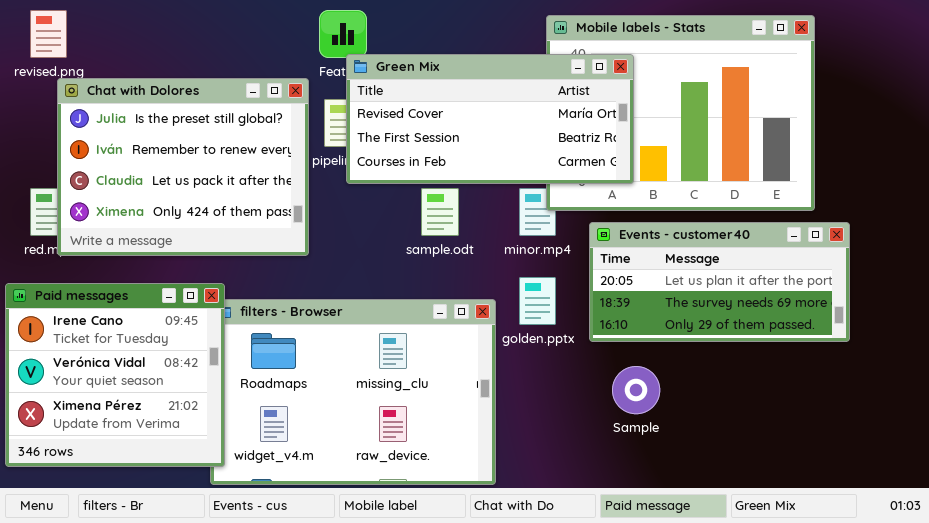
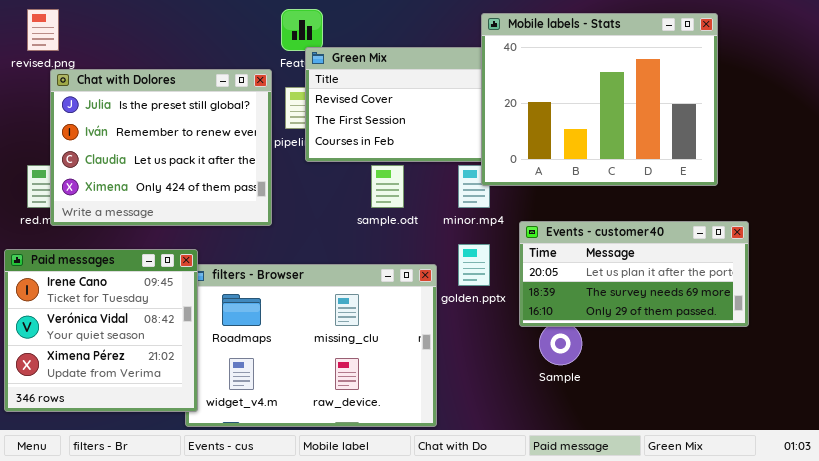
Mobile labels - Stats: [546,15,815,211] -> [481,13,718,186], raised
Events - customer40: [589,222,850,342] -> [519,221,749,327], moved

